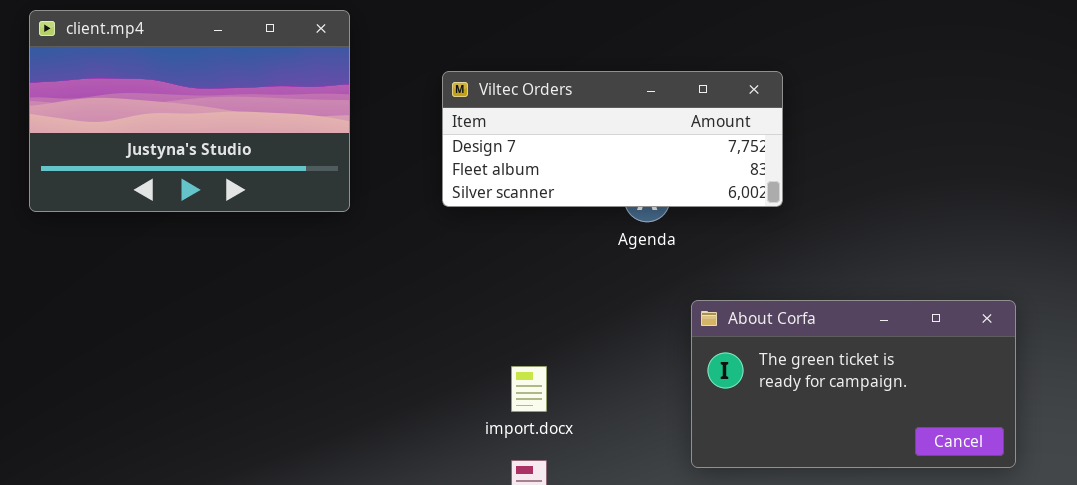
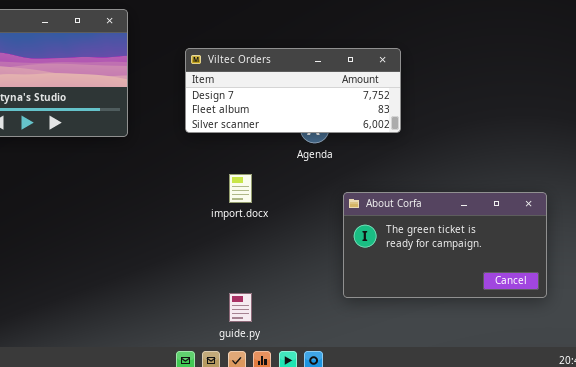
import.docx: [511,366,547,412] -> [229,174,252,203], moved

